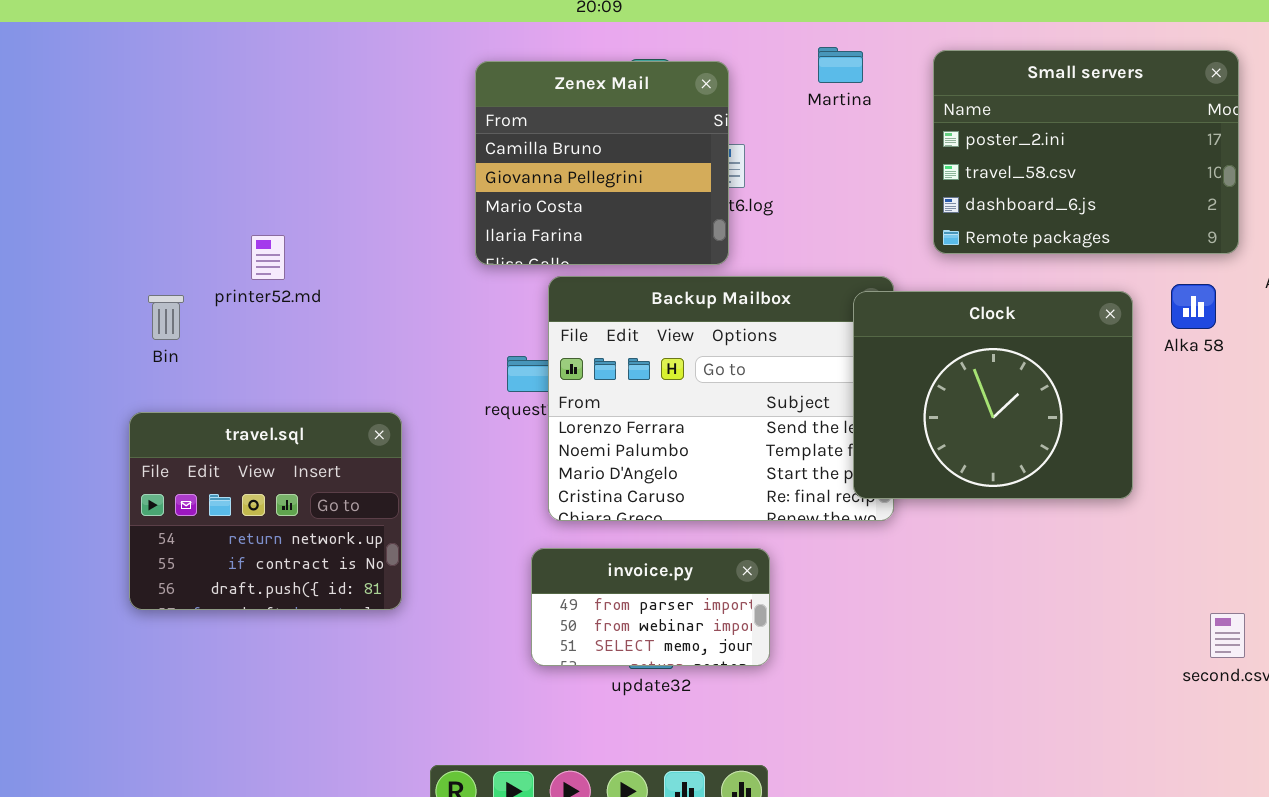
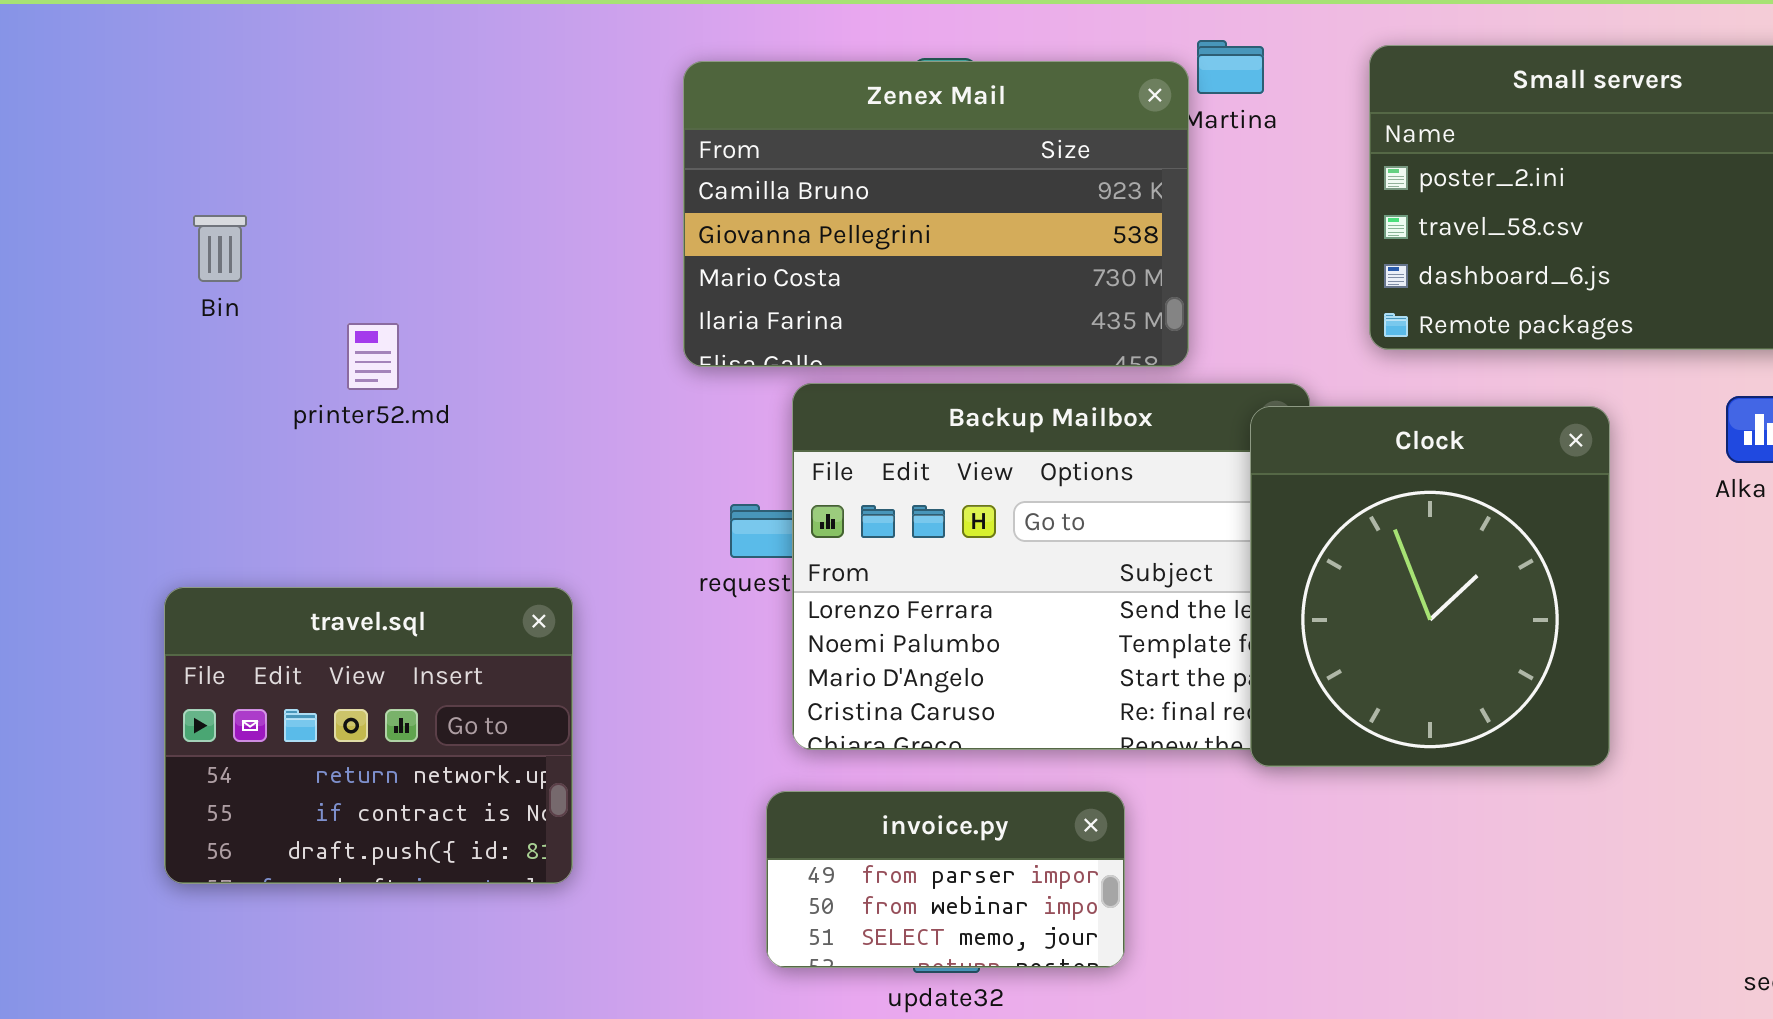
Zenex Mail: [475,61,729,265] -> [683,61,1189,367], resized
Clock: [853,291,1133,499] -> [1250,406,1610,767], resized
Bin: [148,295,184,340] -> [193,215,247,282], moved

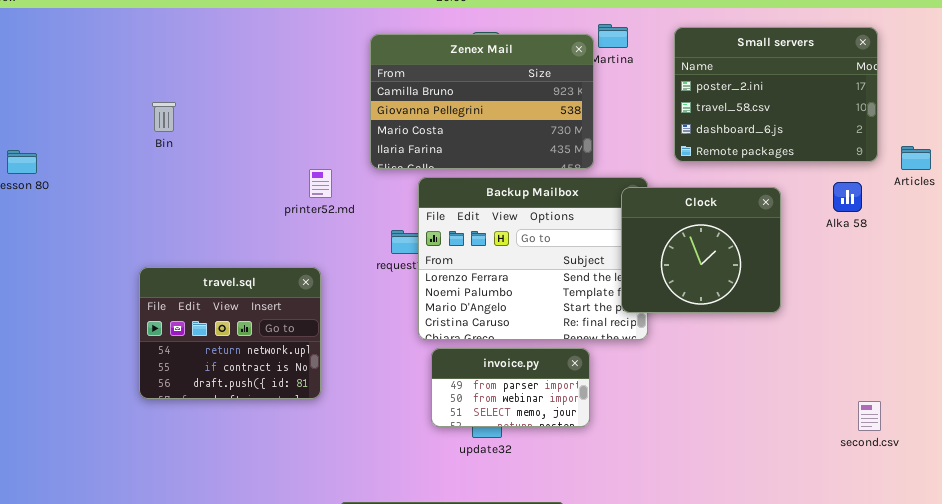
printer52.md: [347,323,399,390] -> [309,169,332,198], moved
Clock: [1250,406,1610,767] -> [621,187,781,313], resized
invoice.py: [766,791,1125,968] -> [431,348,590,427], moved

